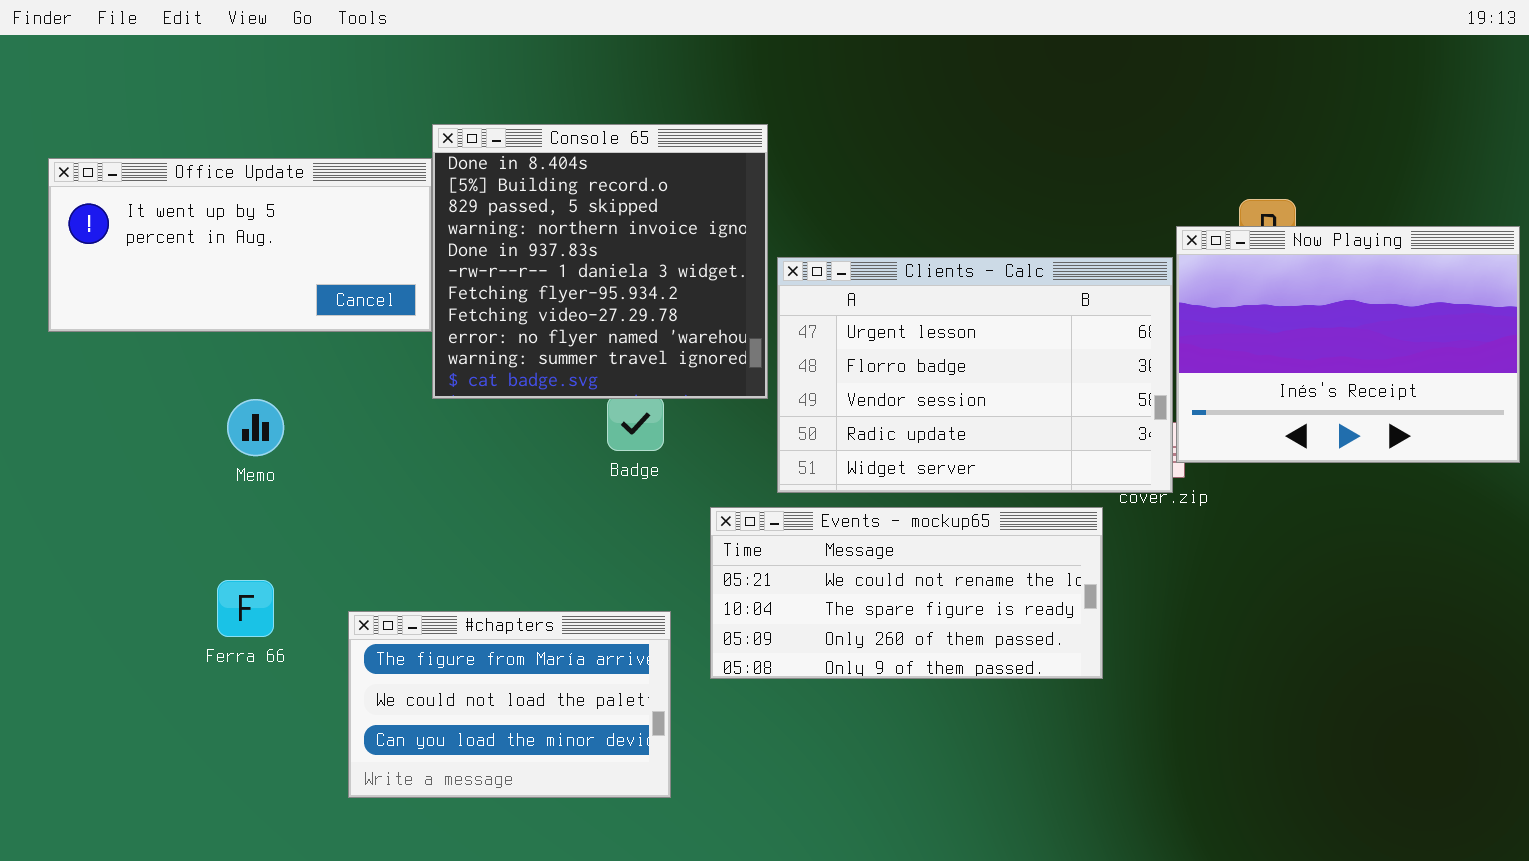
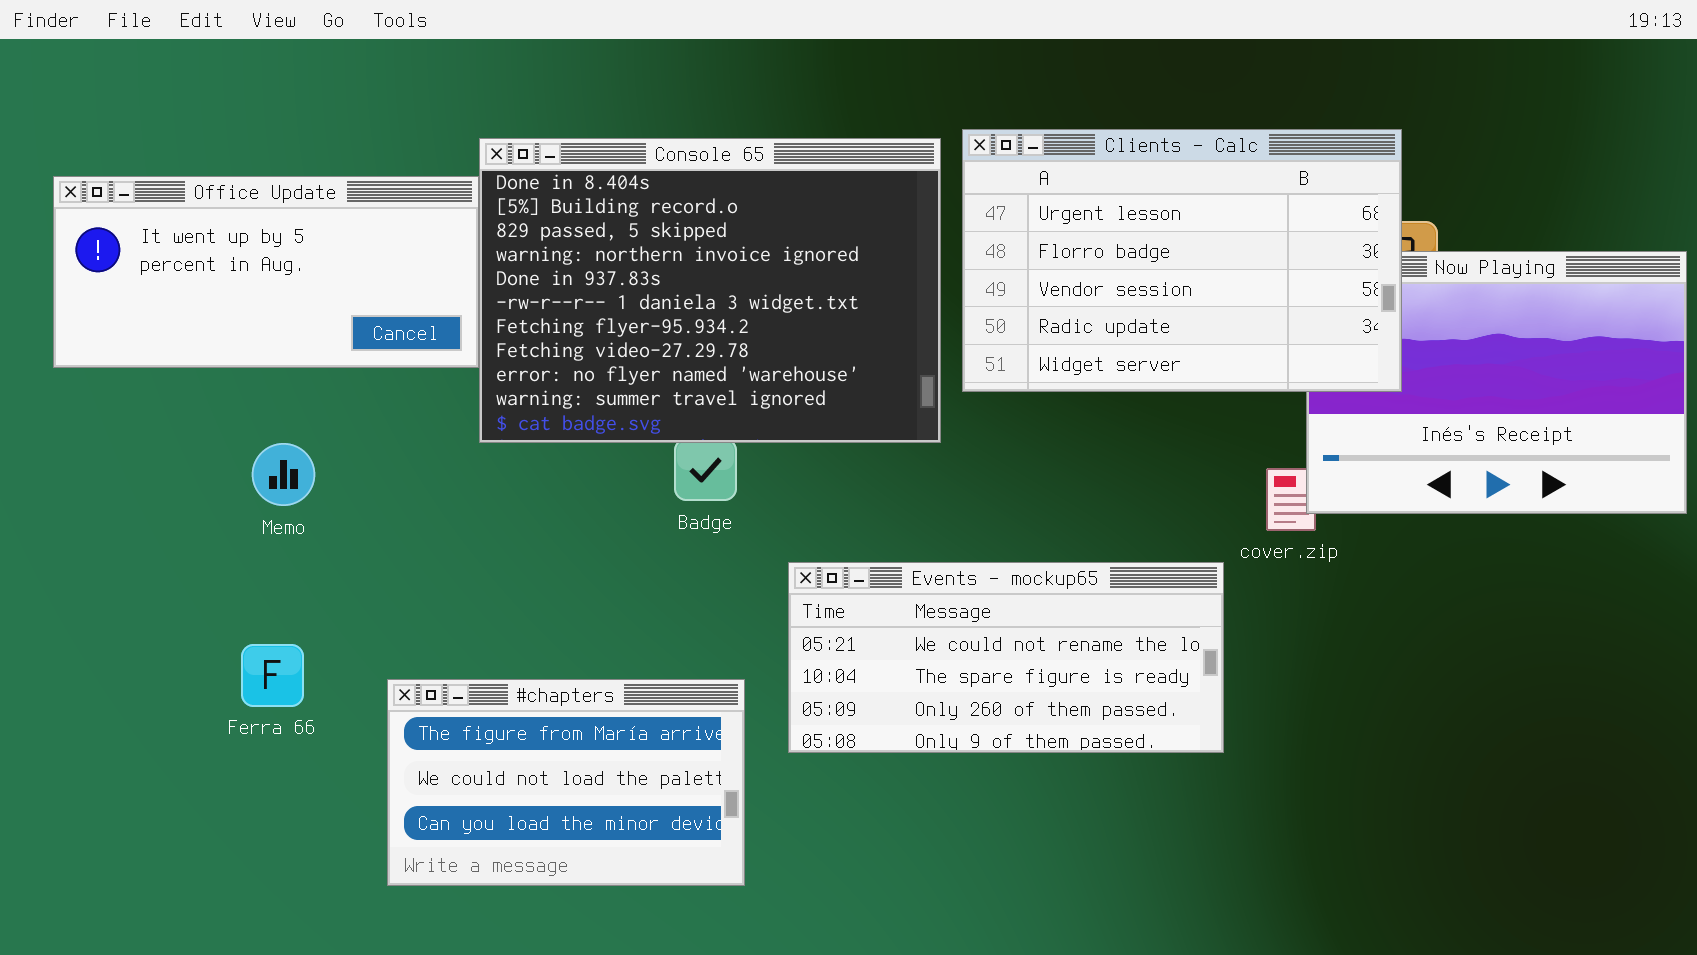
Console 65: [432,124,768,399] -> [479,138,941,443], resized
Clients - Calc: [777,257,1173,493] -> [962,129,1402,392], moved

